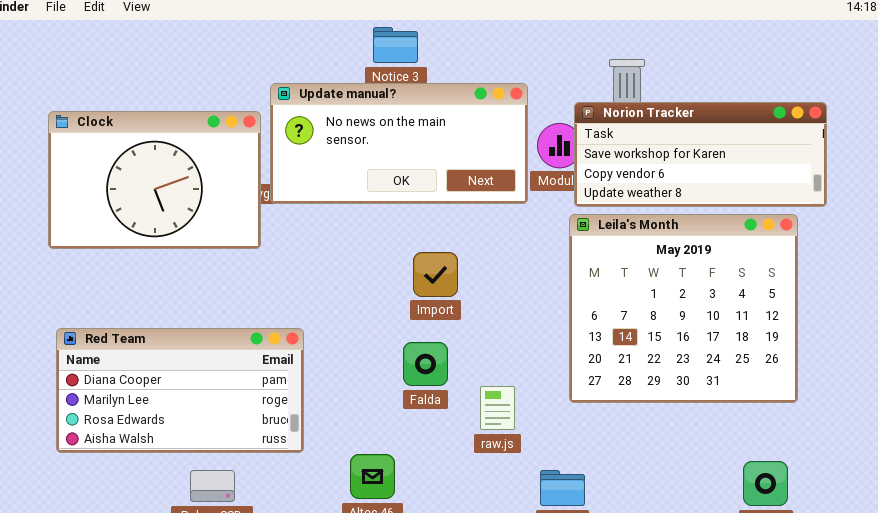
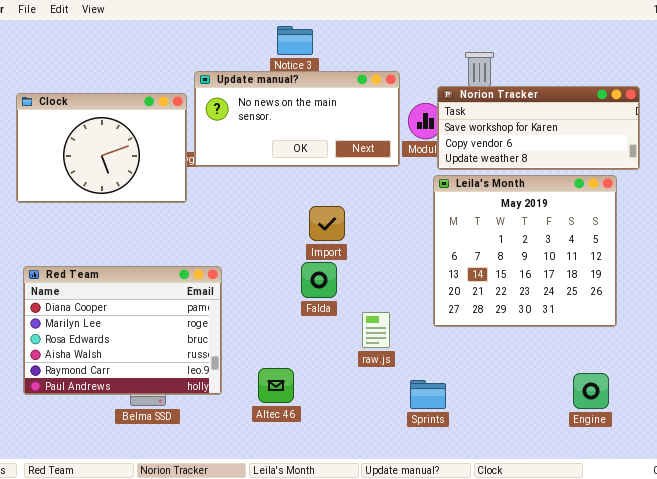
Red Team: [56,328,304,453] -> [23,266,222,395], resized
Falda: [403,342,448,386] -> [301,262,337,298], moved

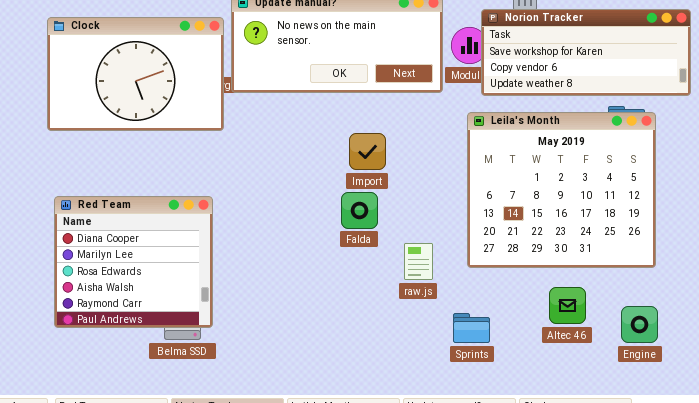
Leila's Month: [433,175,617,327] -> [467,112,656,268], moved
Red Team: [23,266,222,395] -> [54,196,213,328], resized
Altec 46: [258,368,294,403] -> [549,287,586,324], moved

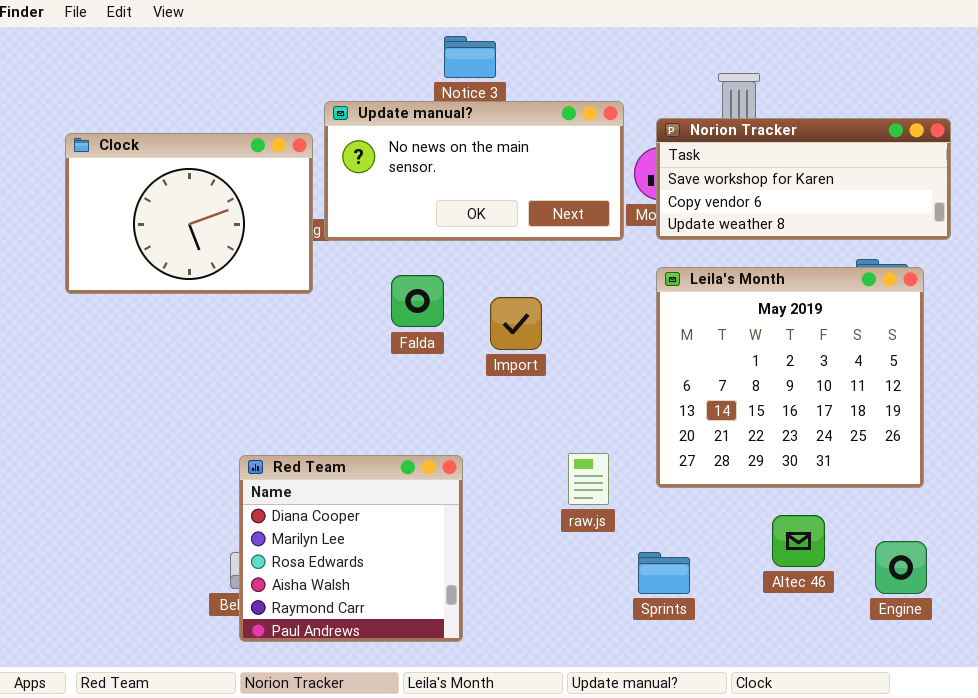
Norion Tracker: [481,9,691,96] -> [656,118,951,240], moved
Falda: [341,192,378,229] -> [391,275,444,327], moved
Red Team: [54,196,213,328] -> [239,455,463,642], moved

